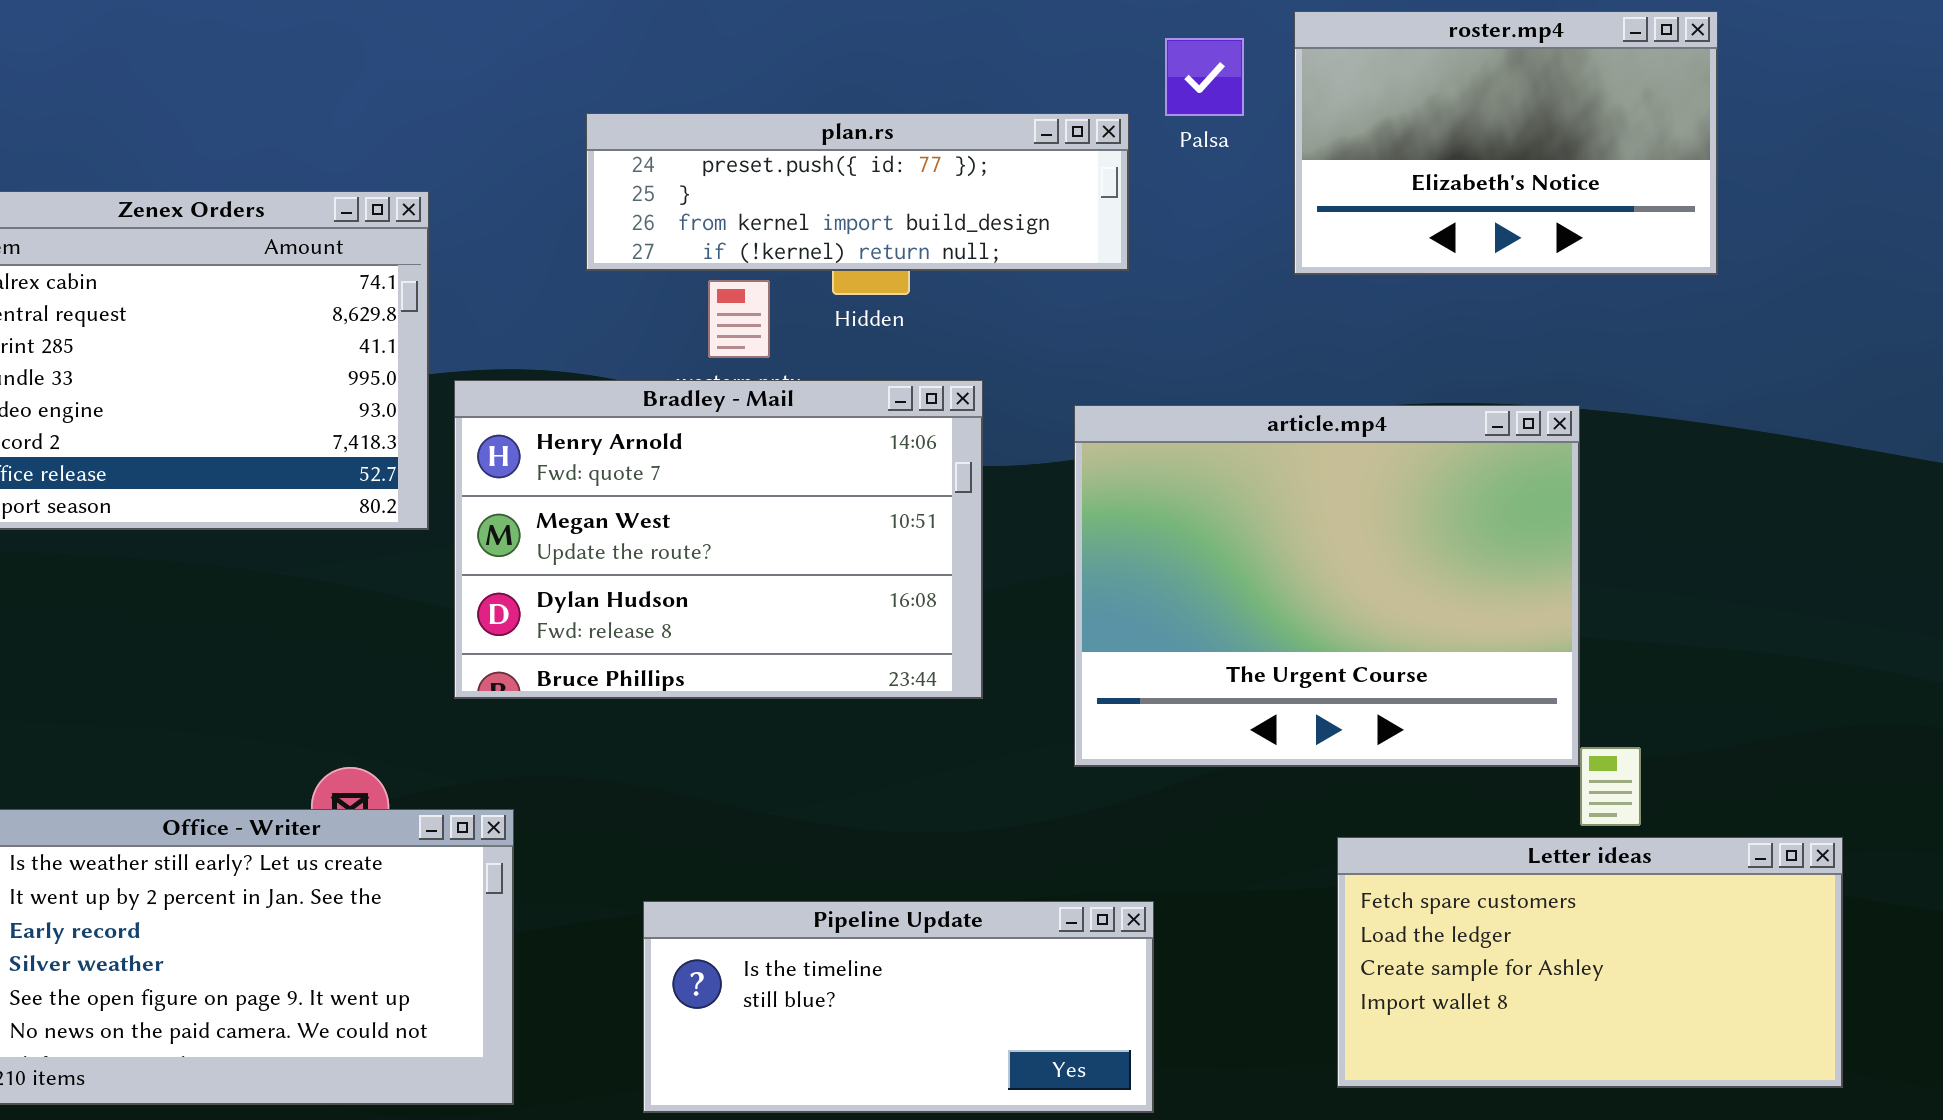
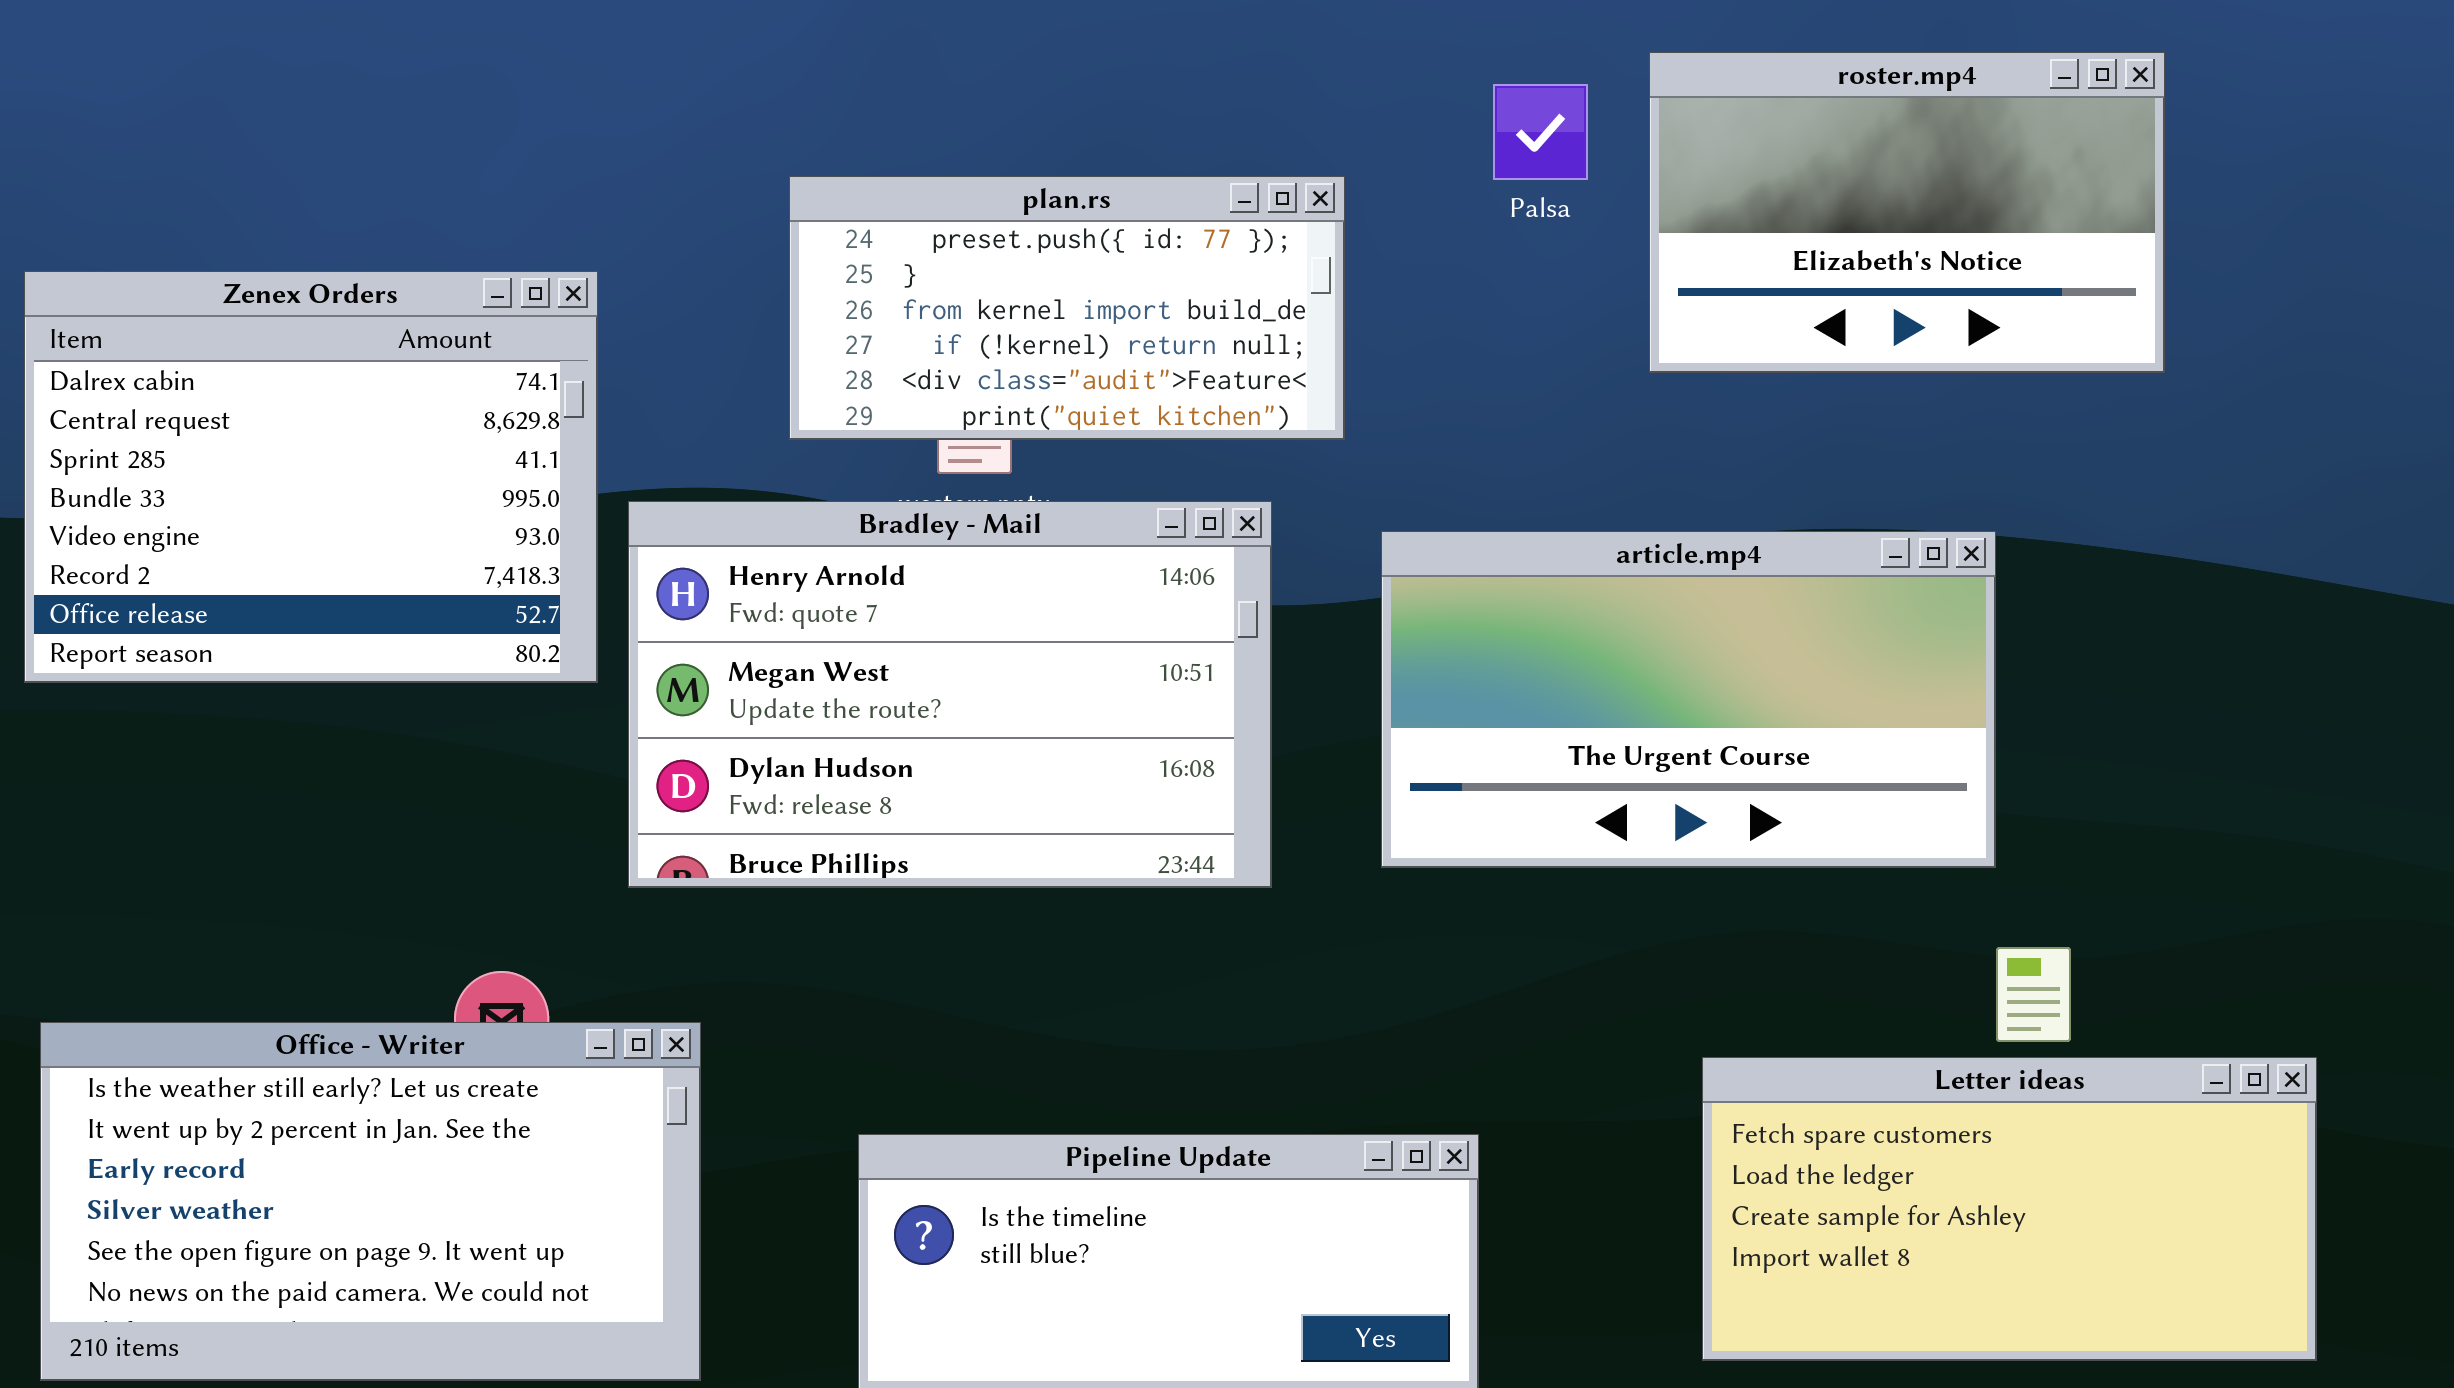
plan.rs: [586,113,1129,271] -> [789,176,1345,440], resized
article.mp4: [1074,405,1580,767] -> [1381,531,1996,868], resized

